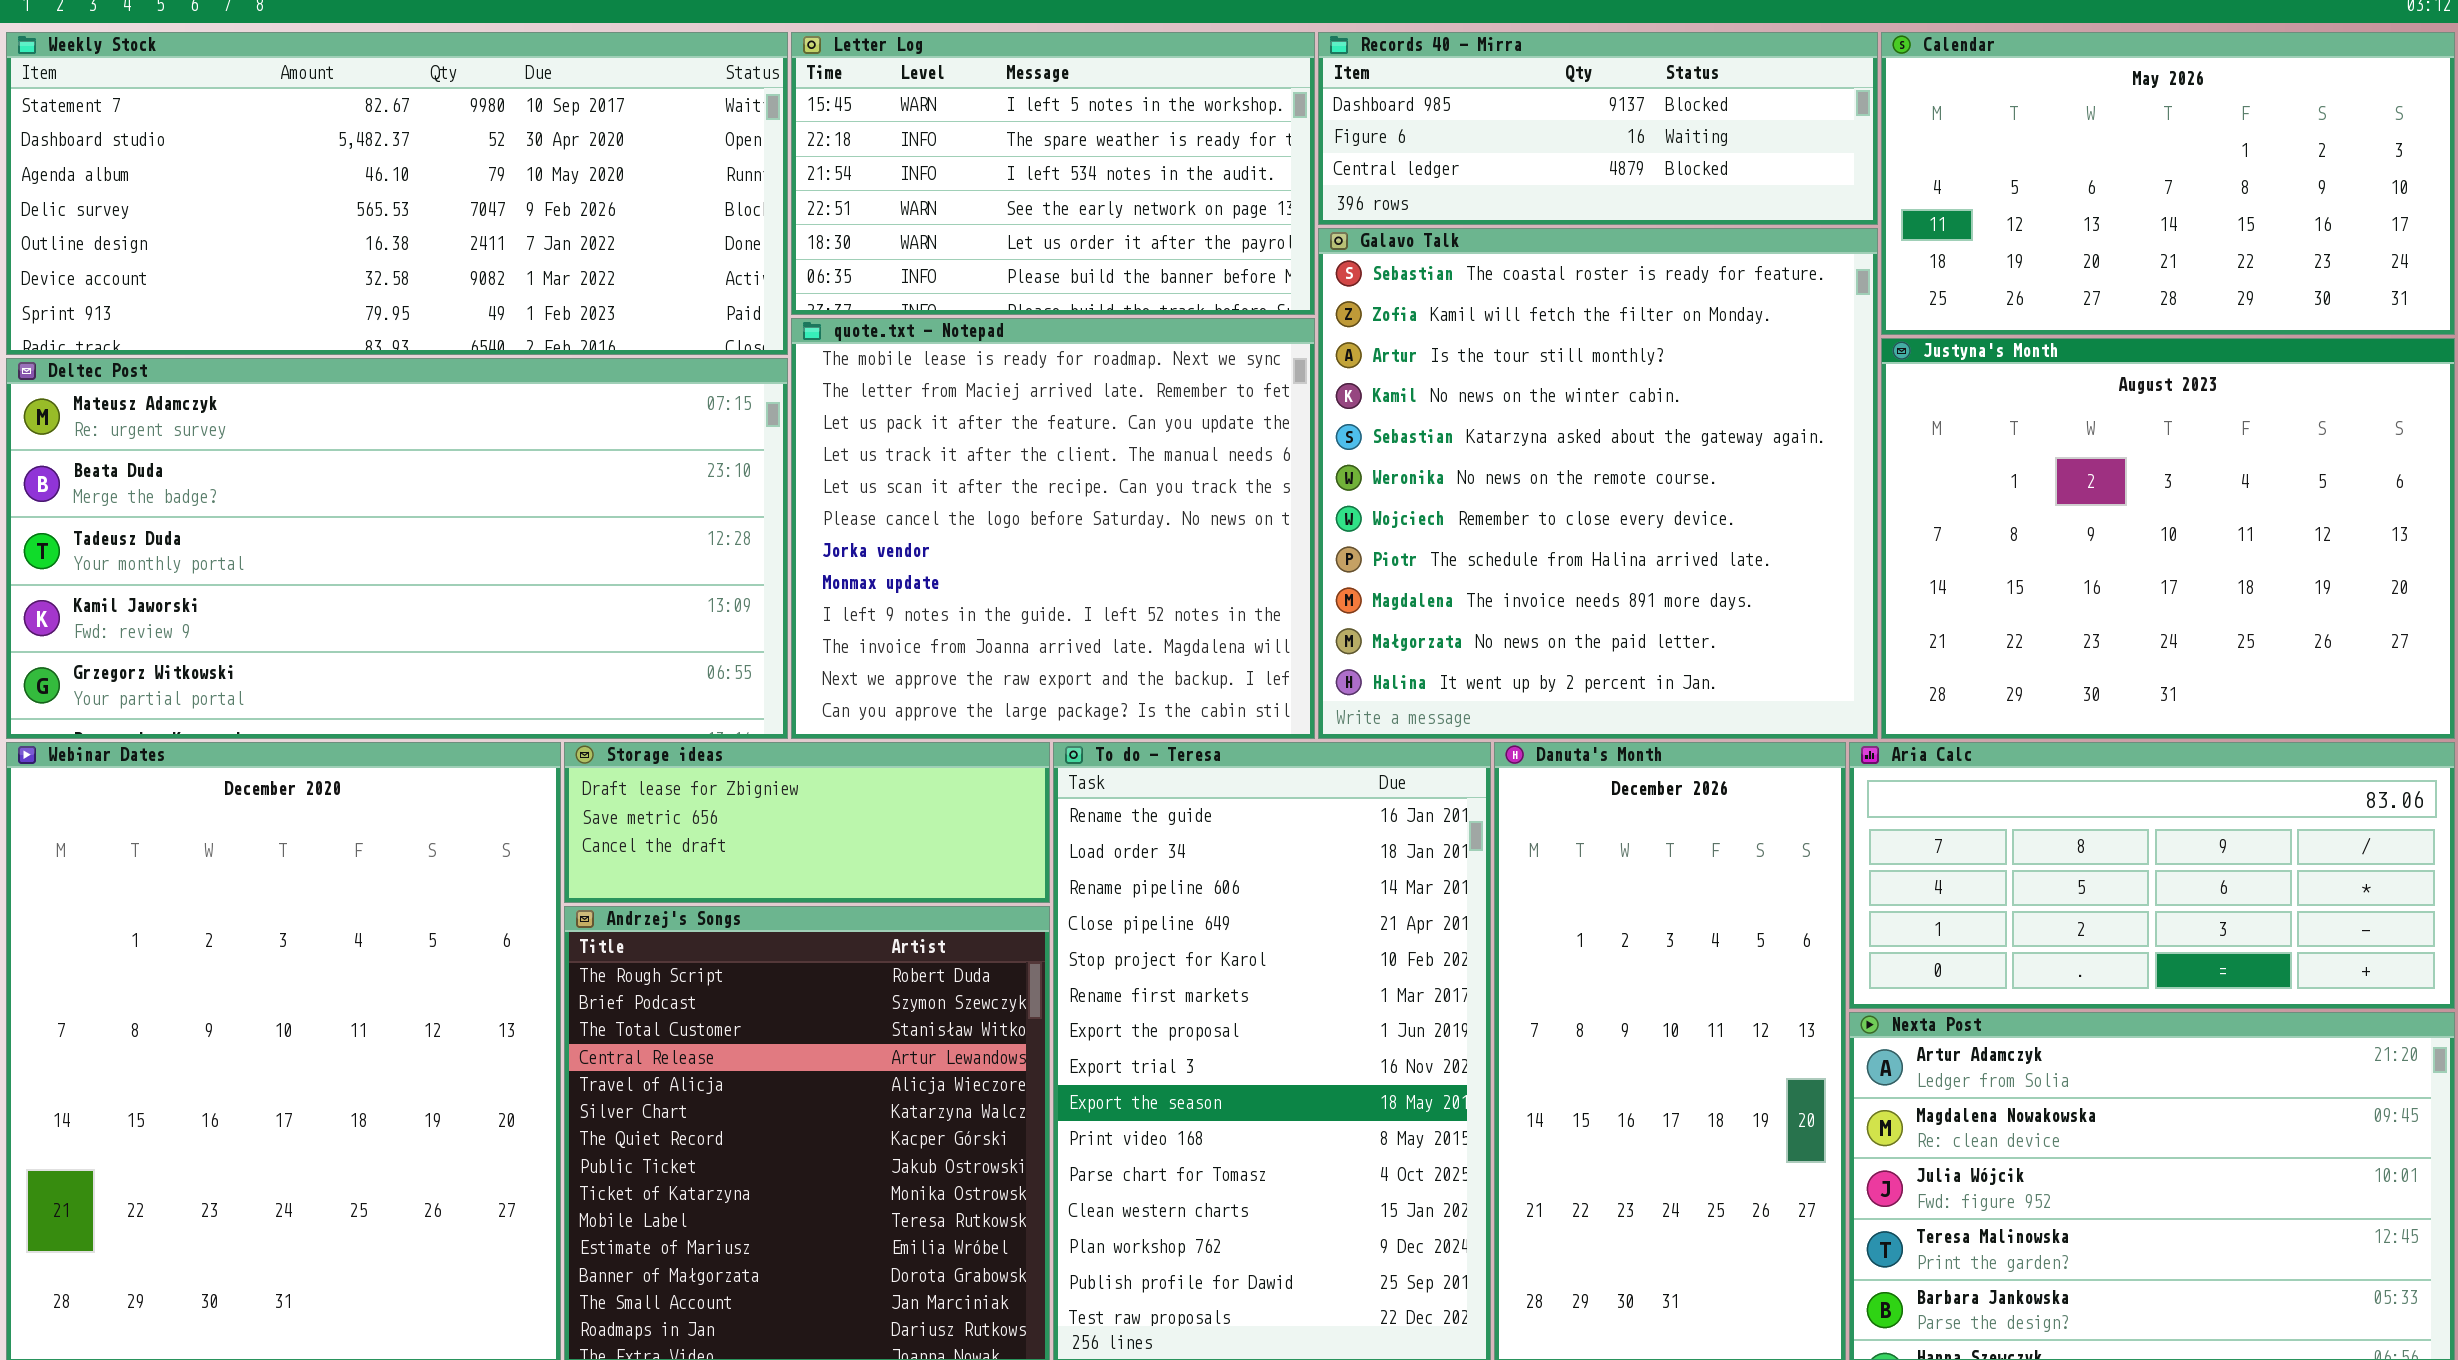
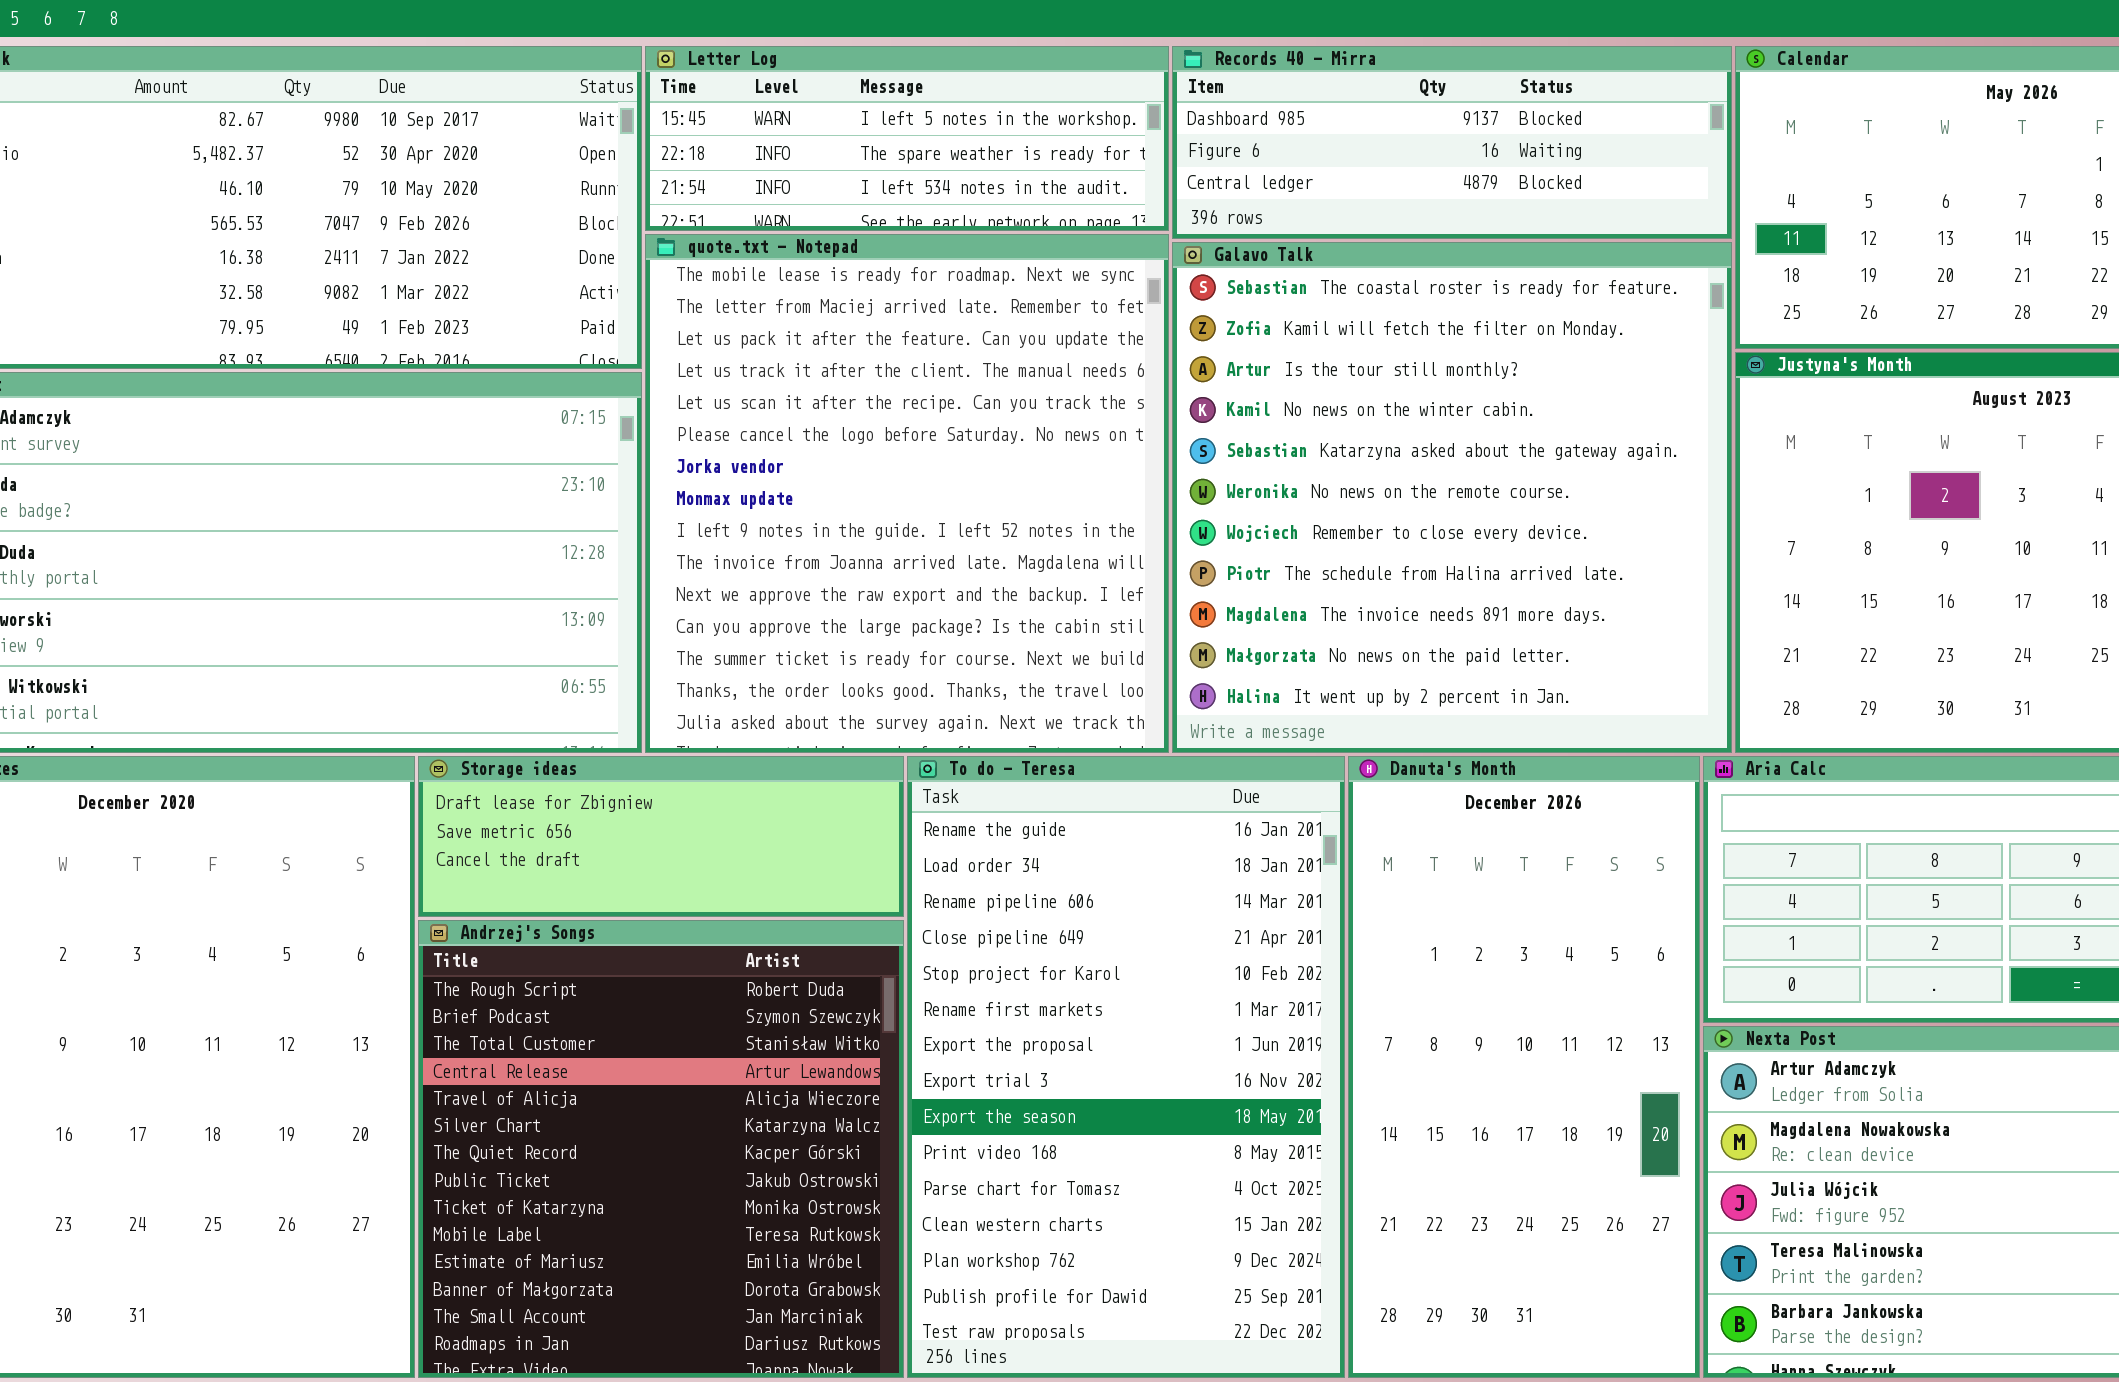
Letter Log: [791,32,1315,315] -> [645,46,1169,231], resized
quote.txt - Notepad: [791,318,1315,739] -> [645,234,1169,753], resized

